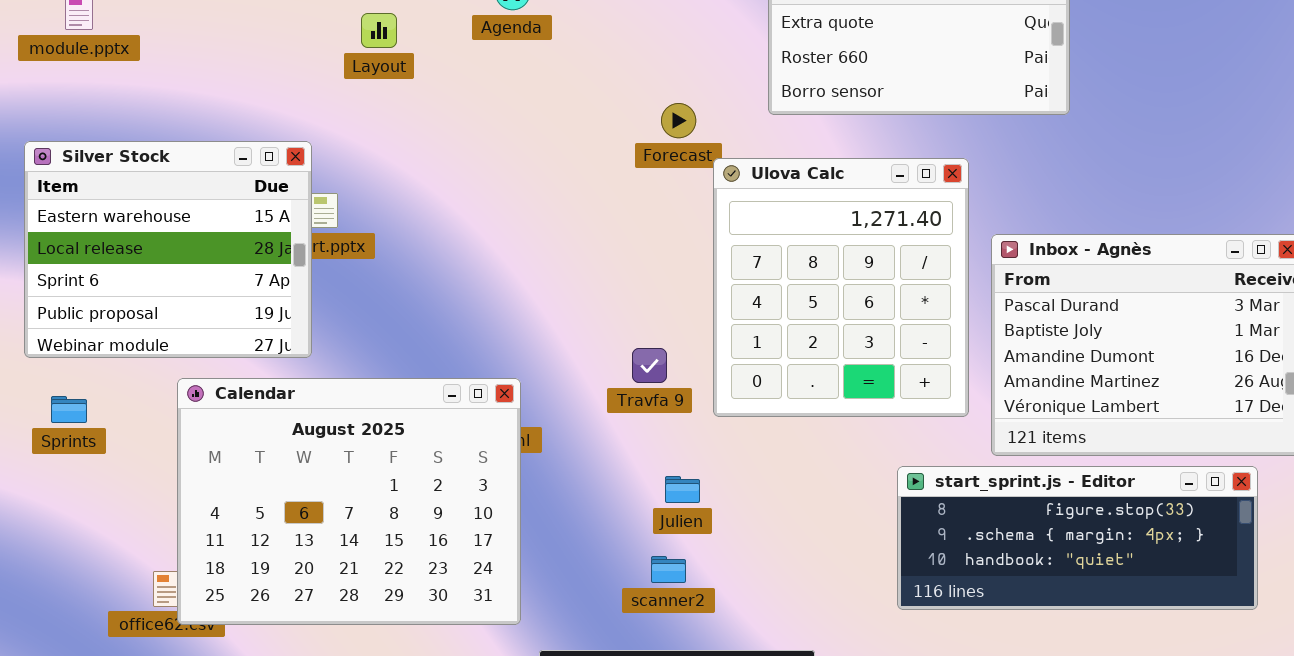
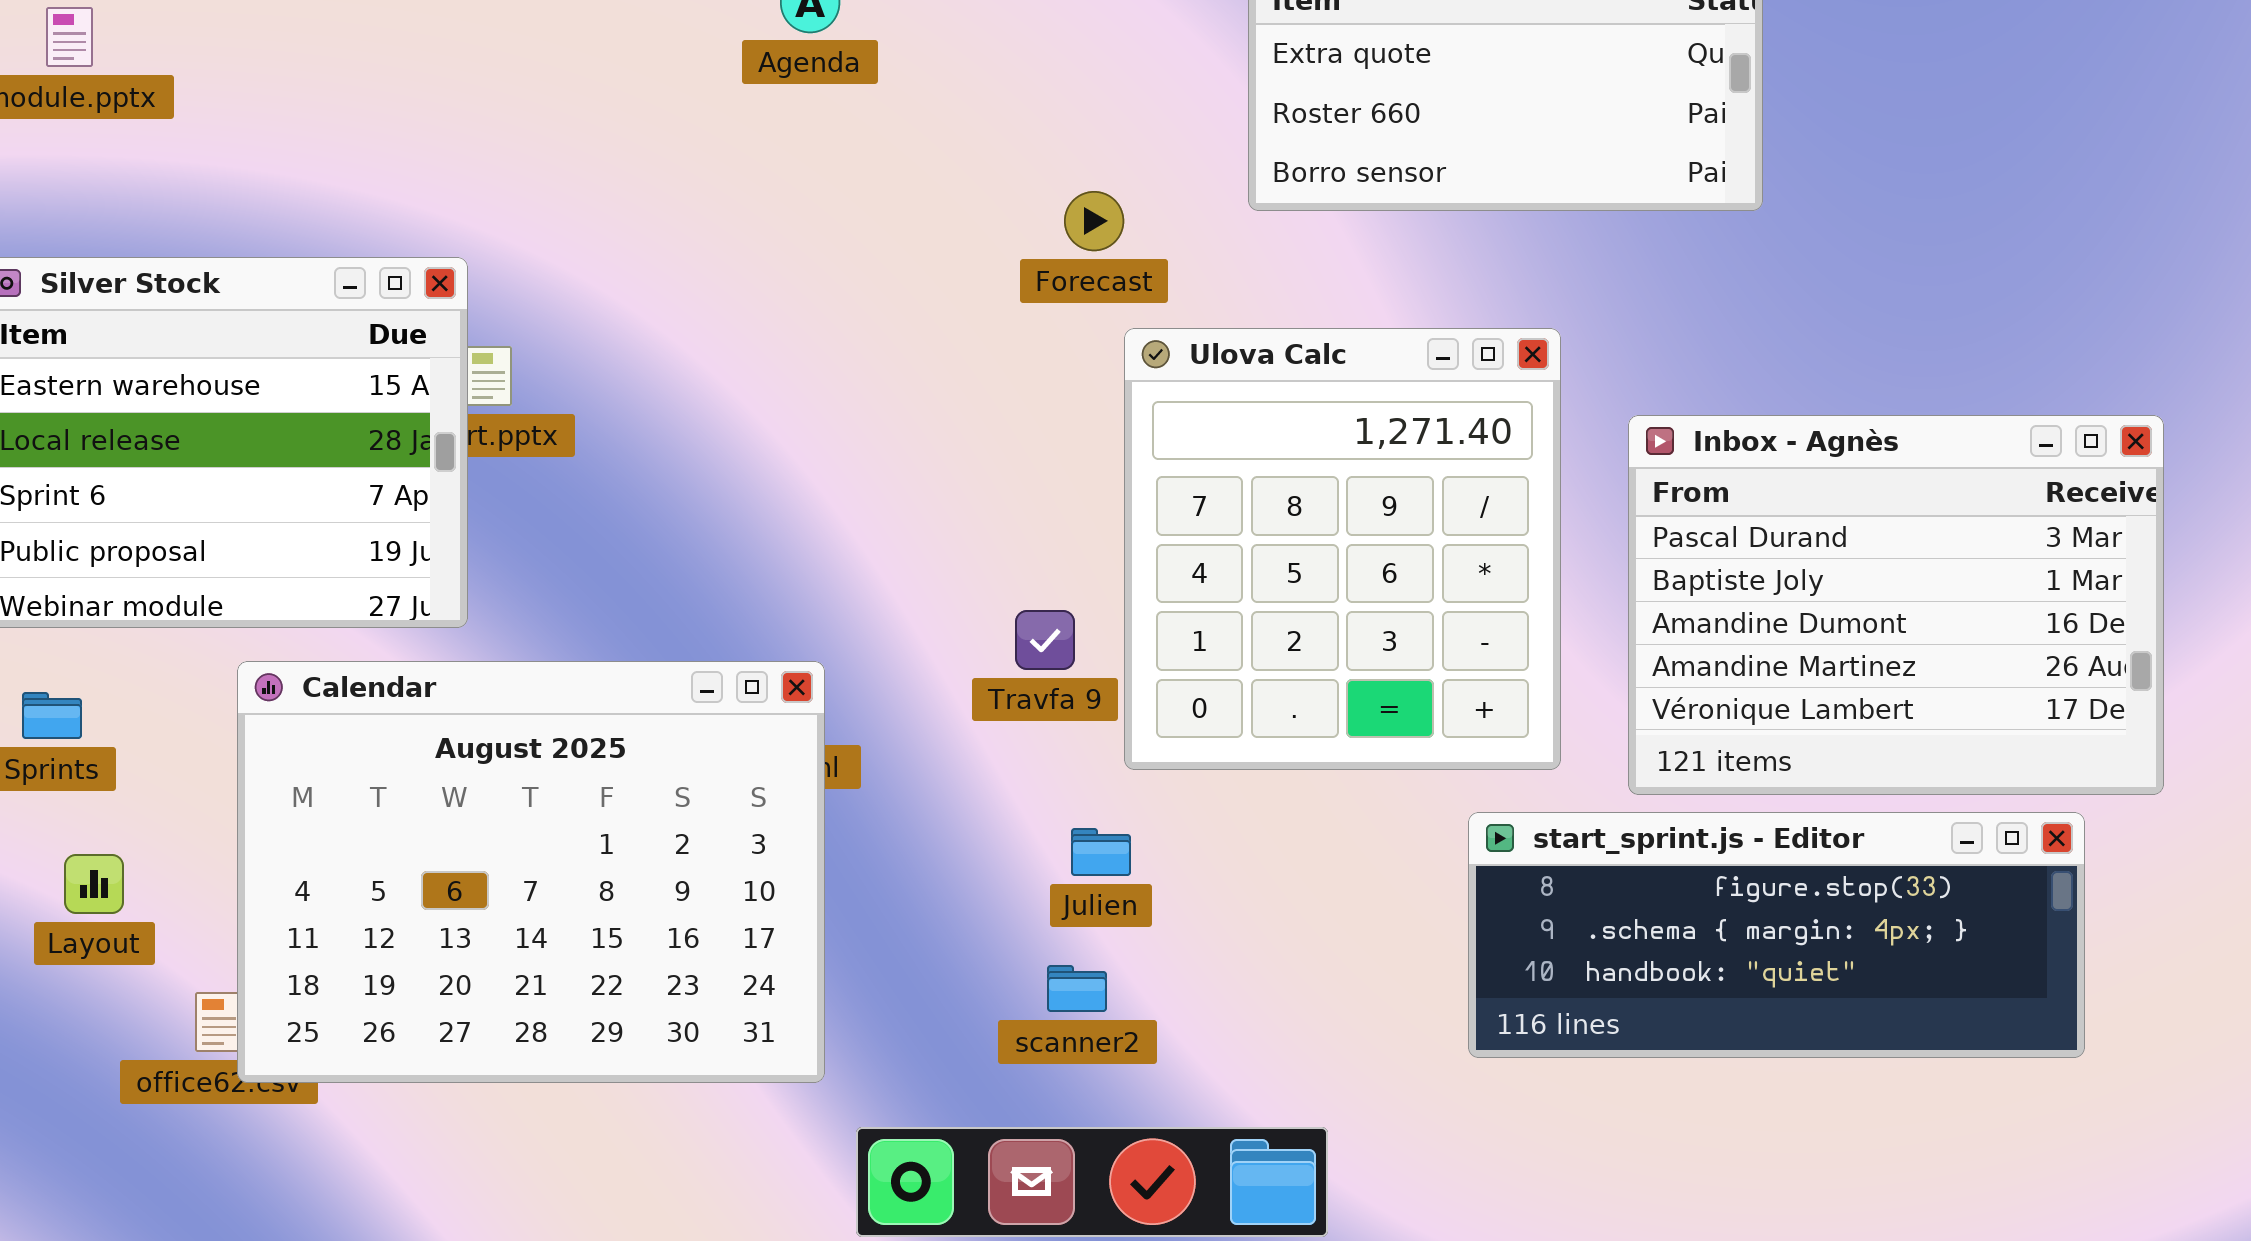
Layout: [361,13,397,48] -> [64,854,124,914], moved
Ulova Calc: [713,158,969,417] -> [1124,328,1561,770], moved

